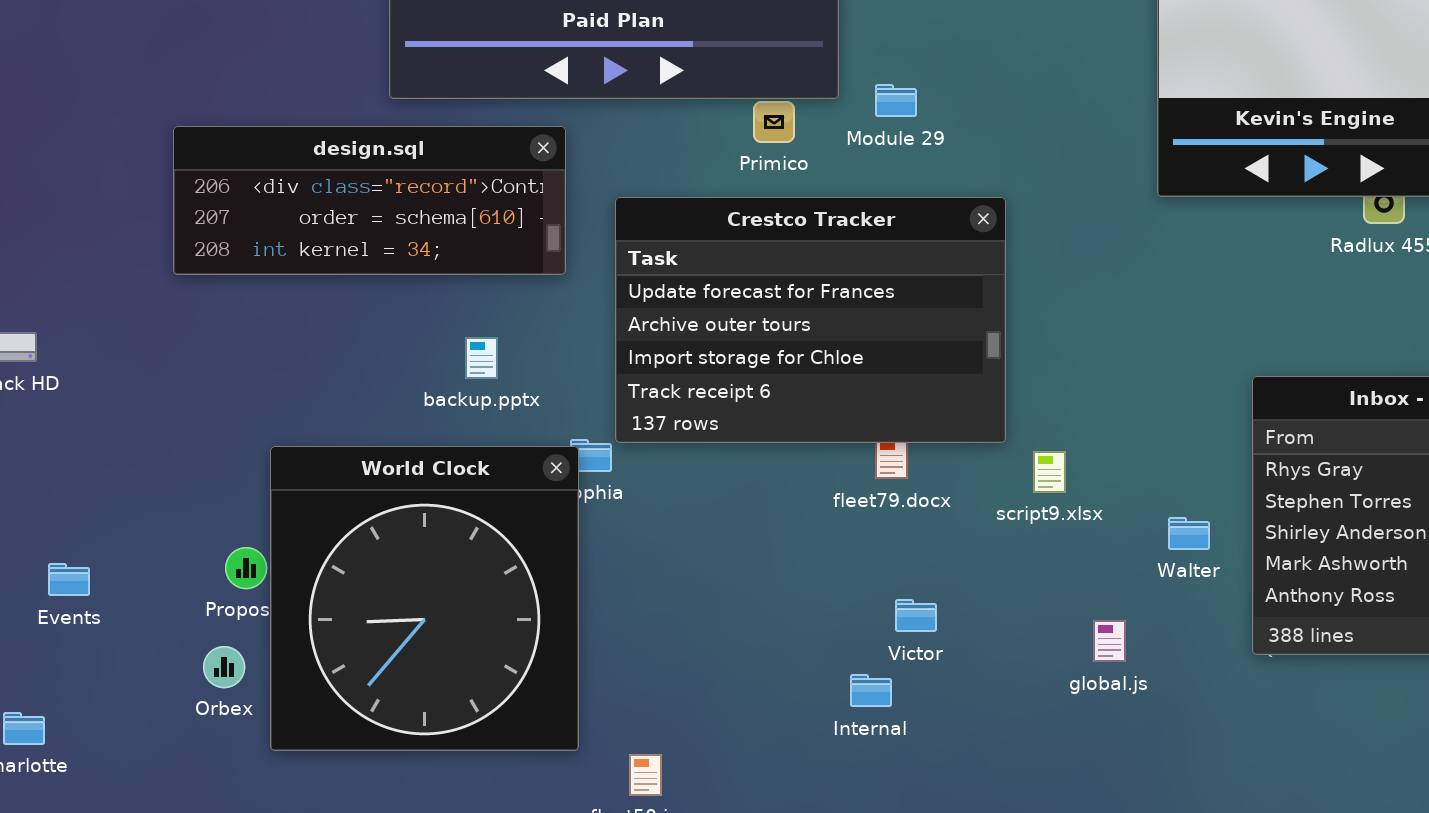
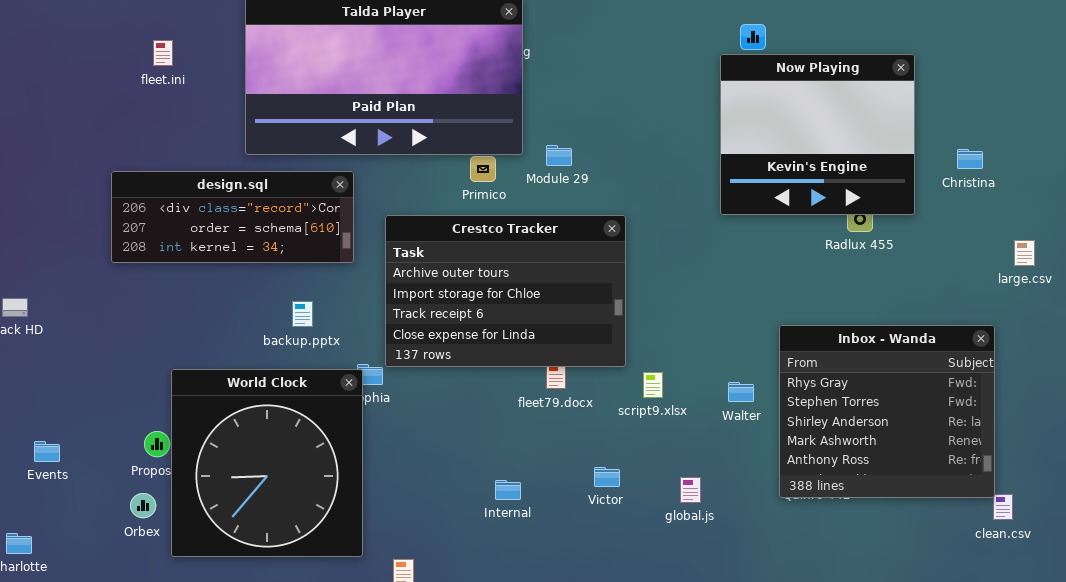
Crestco Tracker: [615,197,1006,443] -> [385,215,626,367], scrolled down 1 row
Walter: [1168,517,1210,550] -> [728,382,754,402], moved
Victor: [895,599,937,632] -> [594,467,620,487], moved
Internal: [850,674,892,707] -> [495,480,521,500], moved

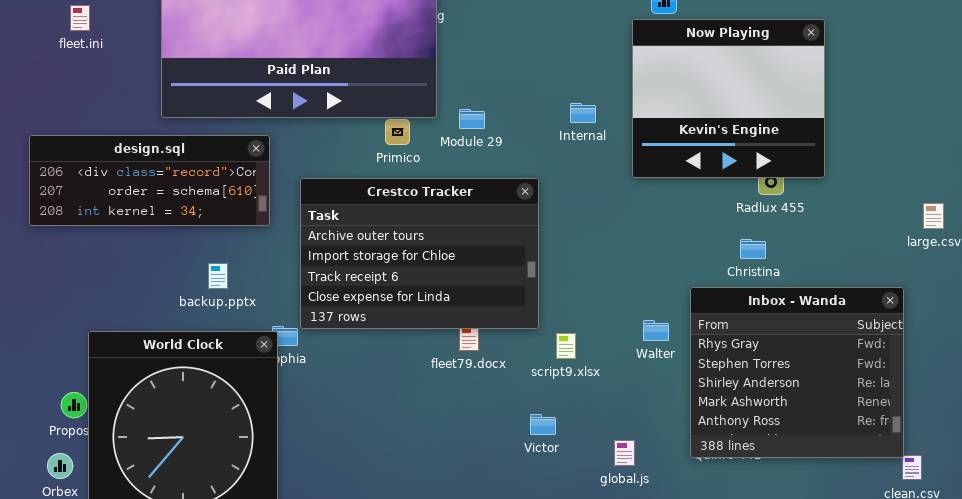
Christina: [957,149,983,169] -> [740,239,766,259], moved
Walter: [728,382,754,402] -> [643,320,669,341], moved
Victor: [594,467,620,487] -> [530,414,556,435], moved
global.js: [680,477,701,503] -> [614,440,635,466], moved
Internal: [495,480,521,500] -> [570,103,596,123], moved

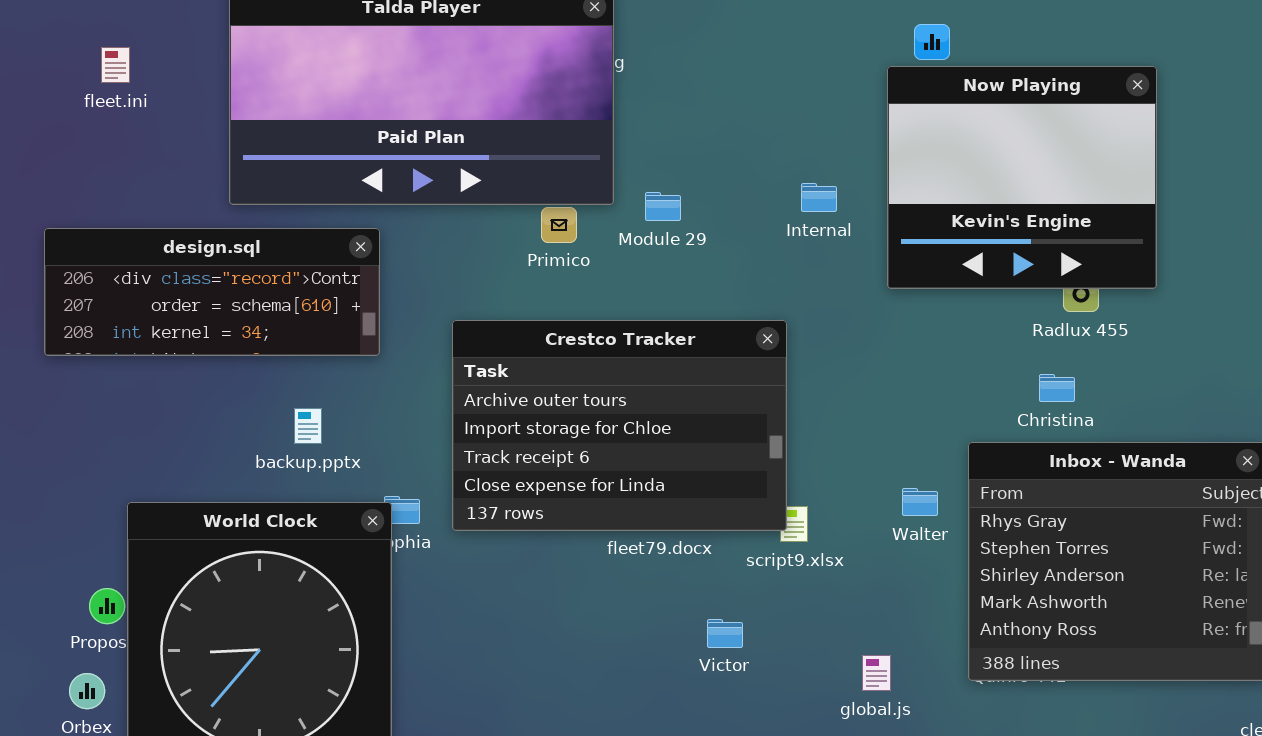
Crestco Tracker: [300,178,539,329] -> [452,320,787,531], moved
Victor: [530,414,556,435] -> [707,619,743,648], moved

